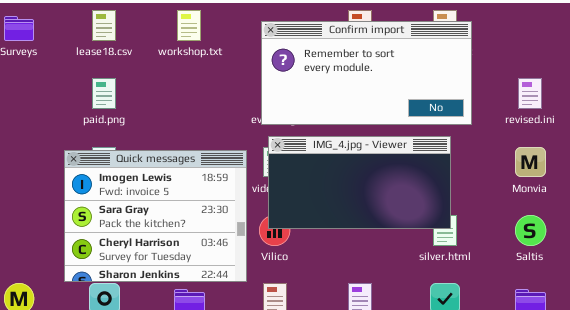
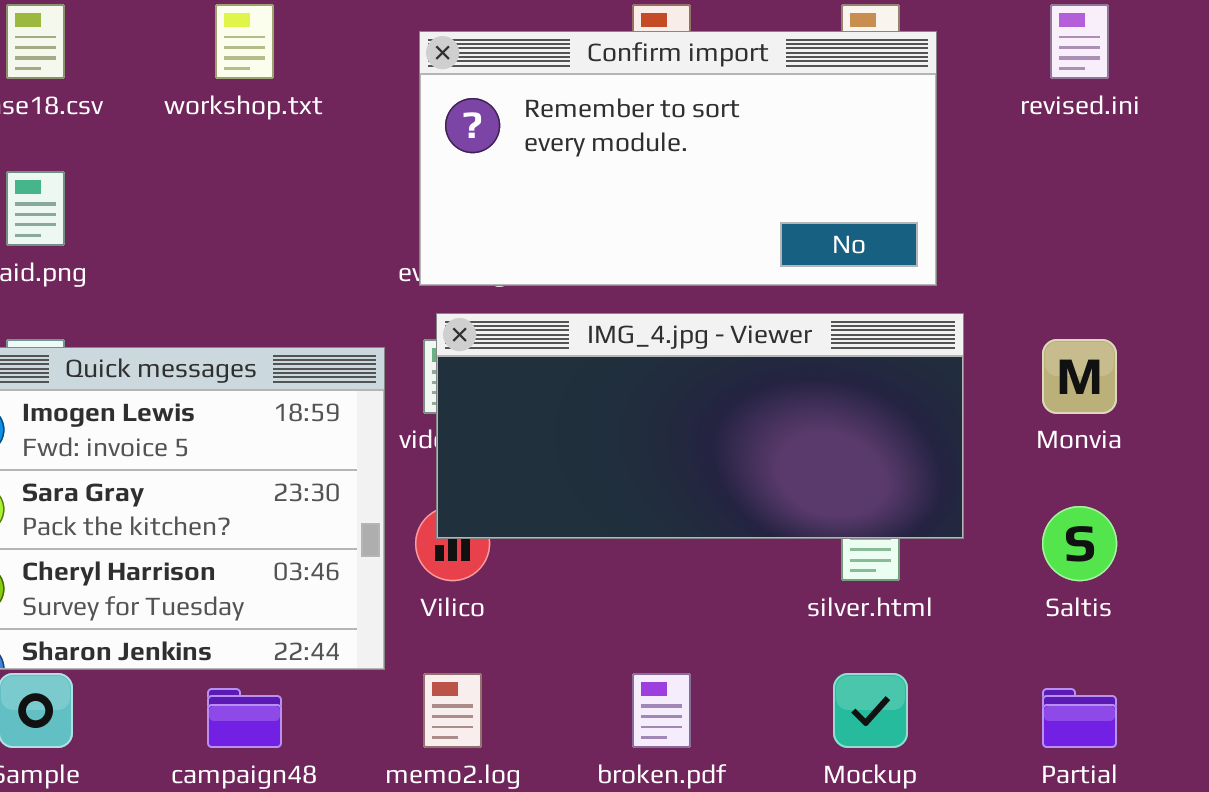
revised.ini: [518,78,542,109] -> [1050,4,1109,79], moved
IMG_4.jpg - Viewer: [268,136,451,229] -> [436,313,964,539], resized

